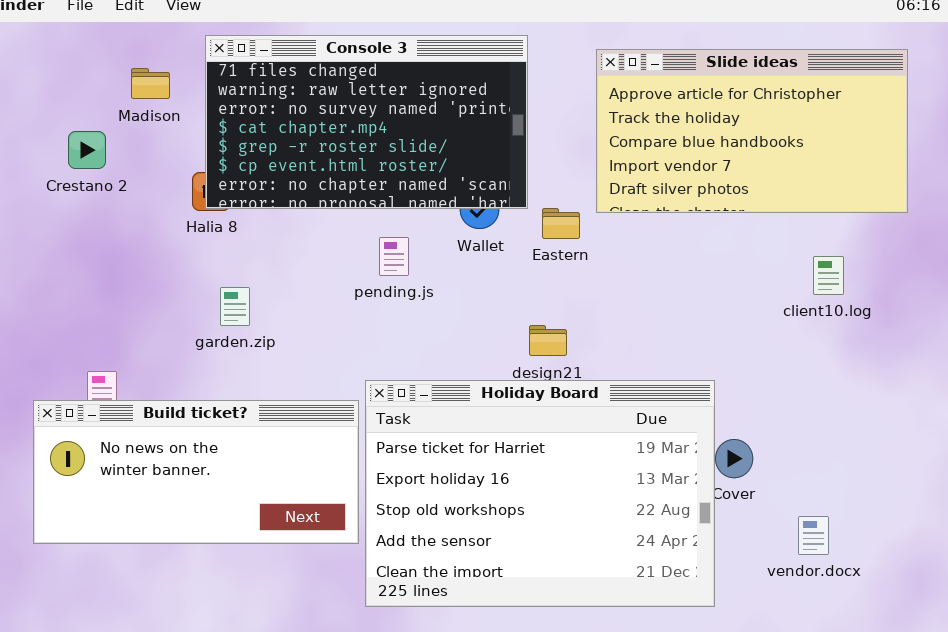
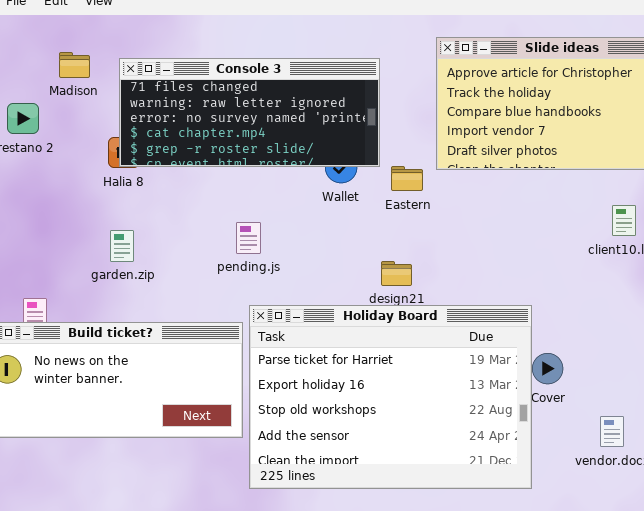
Console 3: [205,35,528,209] -> [119,58,380,167], resized
pending.js: [379,237,409,276] -> [236,222,261,254], moved
garden.zip: [220,287,250,326] -> [110,230,134,262], moved

